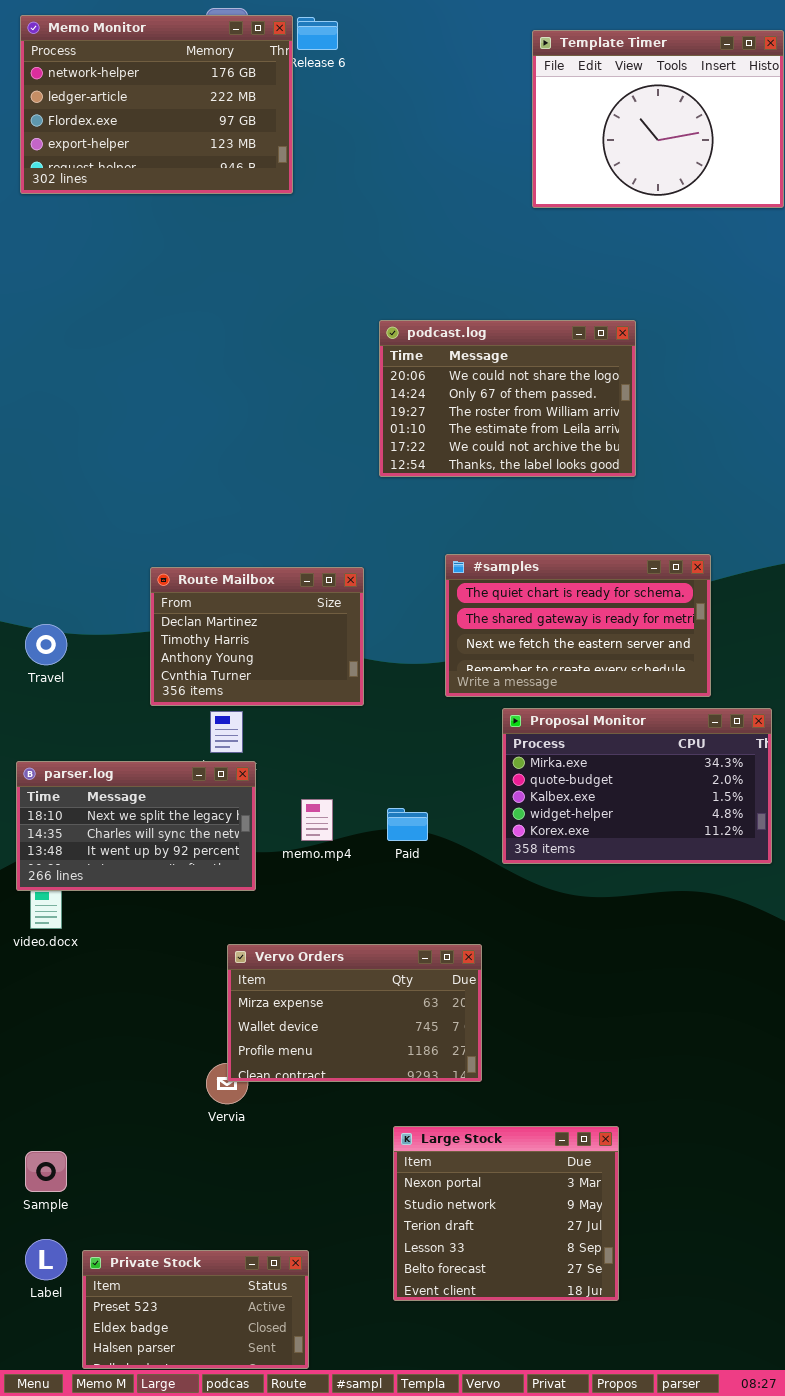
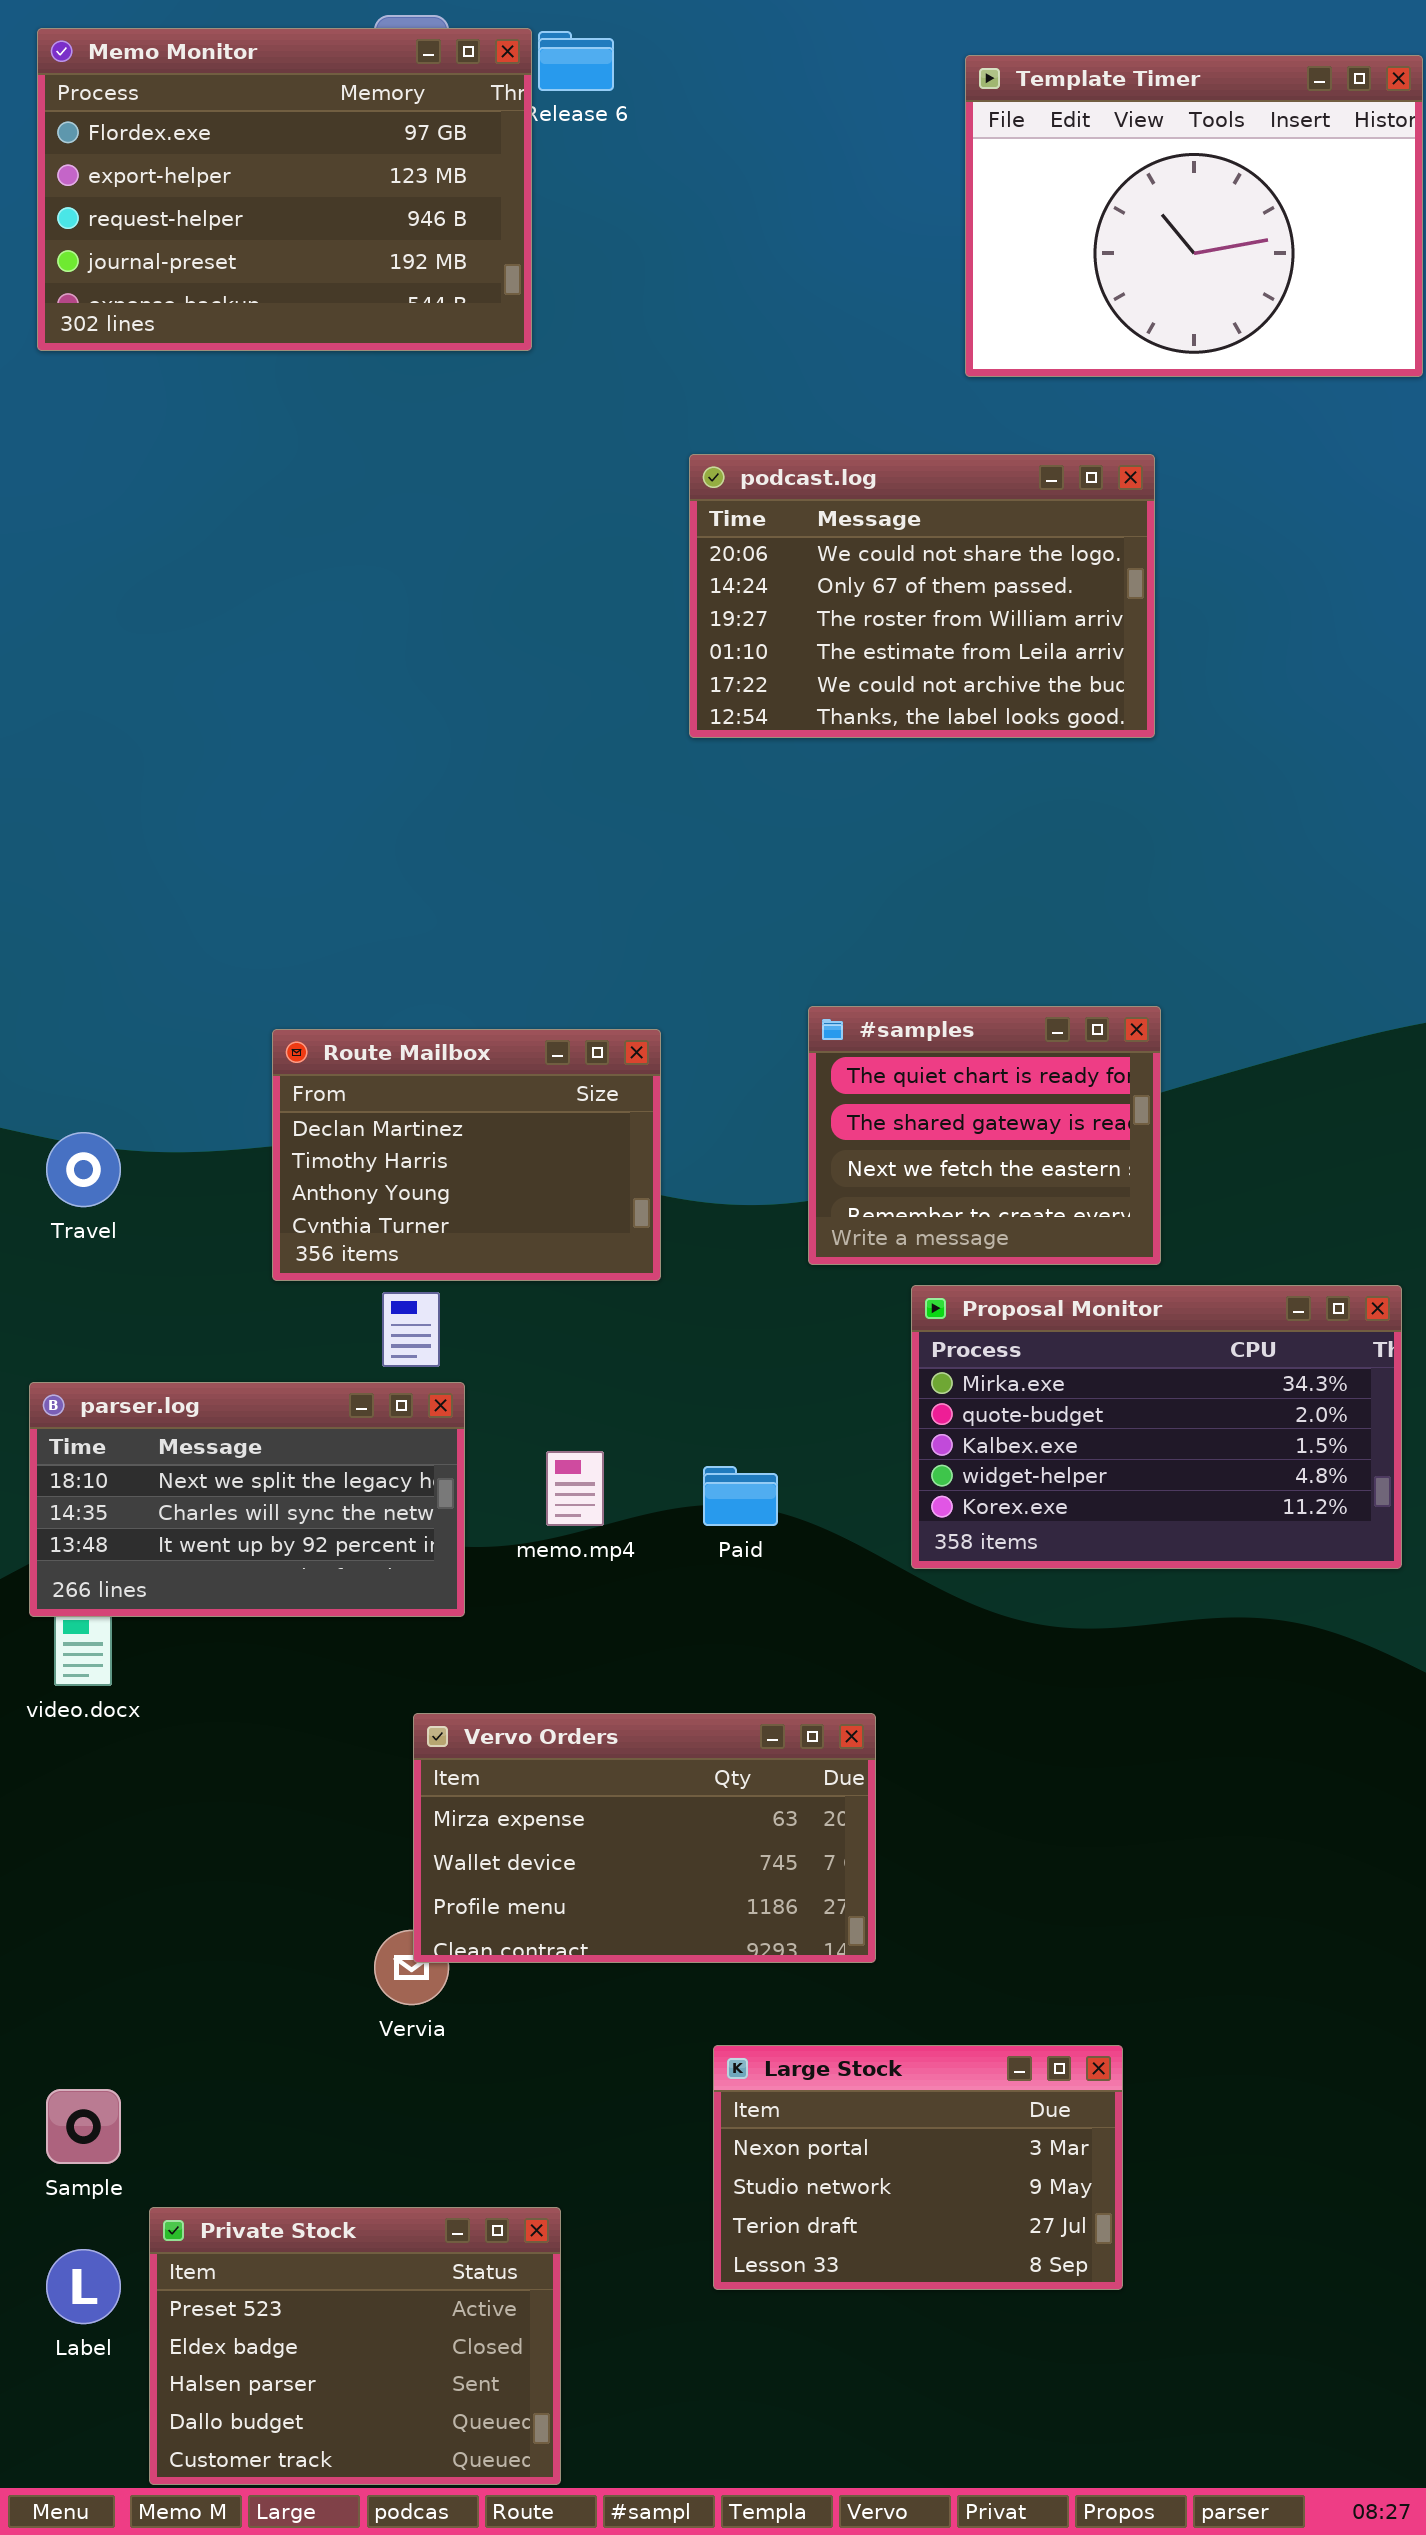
Memo Monitor: [20,15,293,194] -> [37,28,532,351], scrolled down 2 rows
podcast.log: [379,320,636,477] -> [689,454,1155,738], moved
#samples: [445,554,711,697] -> [808,1006,1161,1265], resized
Large Stock: [393,1126,619,1301] -> [713,2045,1123,2290], resized
Private Stock: [82,1250,309,1369] -> [149,2207,561,2485], resized

